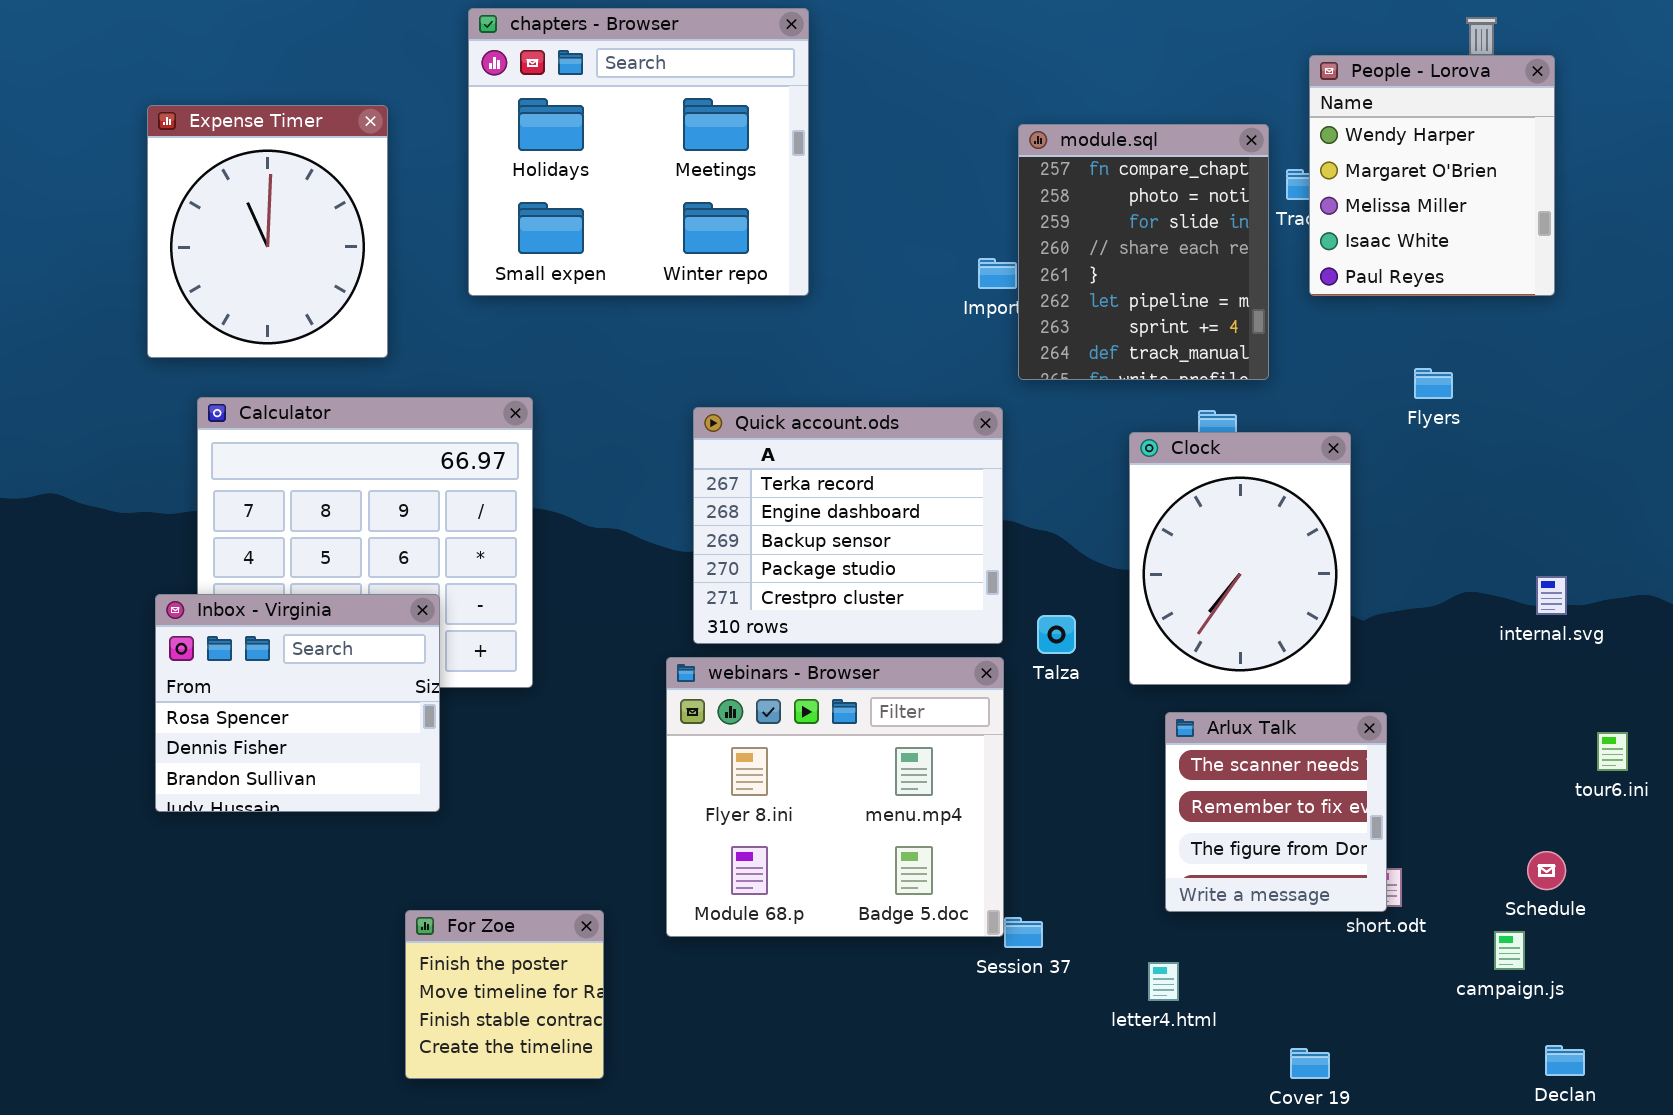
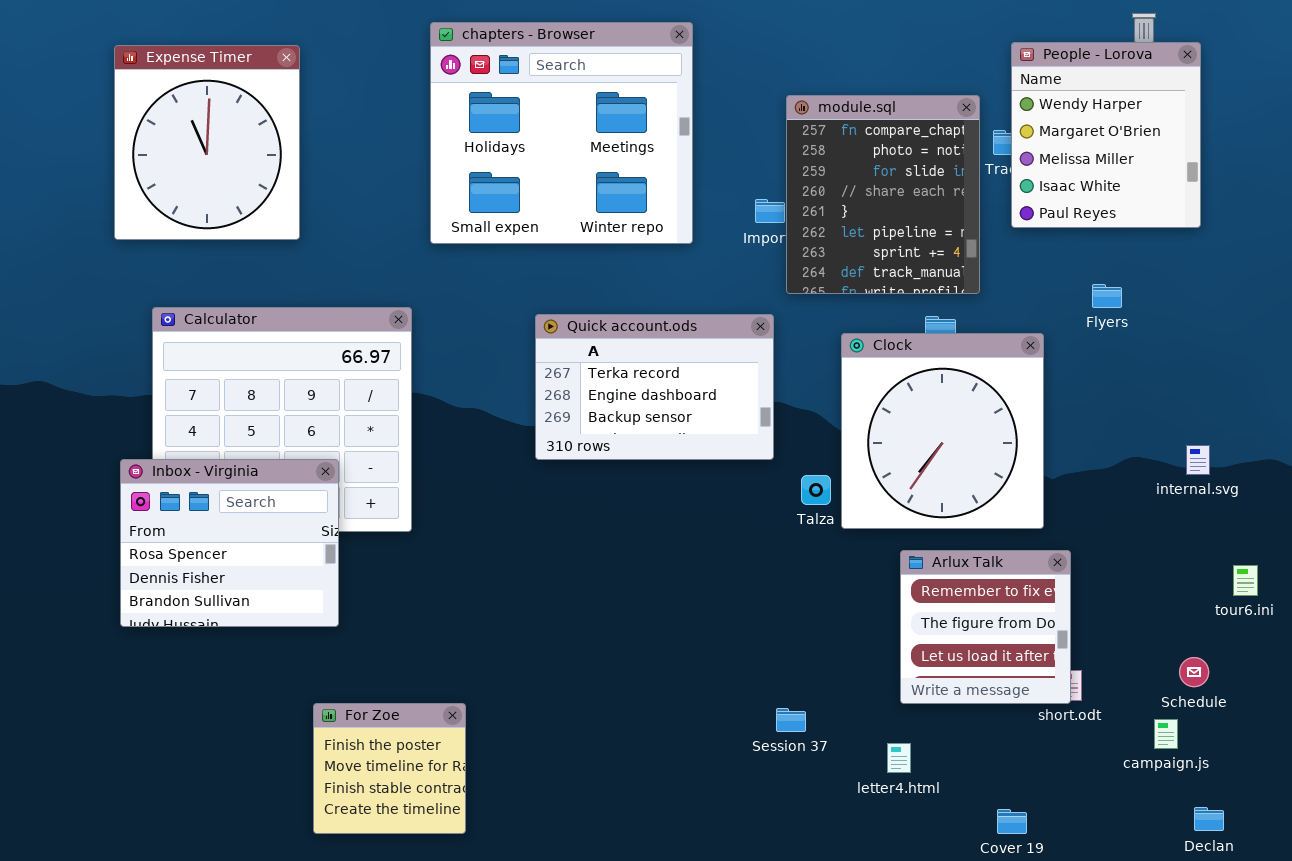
chapters - Browser: [468,8,809,296] -> [430,22,693,244], moved
Expense Timer: [147,105,388,358] -> [114,45,300,240], moved
Quick account.ods: [693,407,1003,644] -> [535,314,774,460], resized
Clock: [1129,432,1351,685] -> [841,333,1044,529], resized
webinars - Browser: [666,657,1004,937] -> none, closed
Arlux Talk: [1165,712,1387,912] -> [900,550,1071,704], scrolled down 1 row

